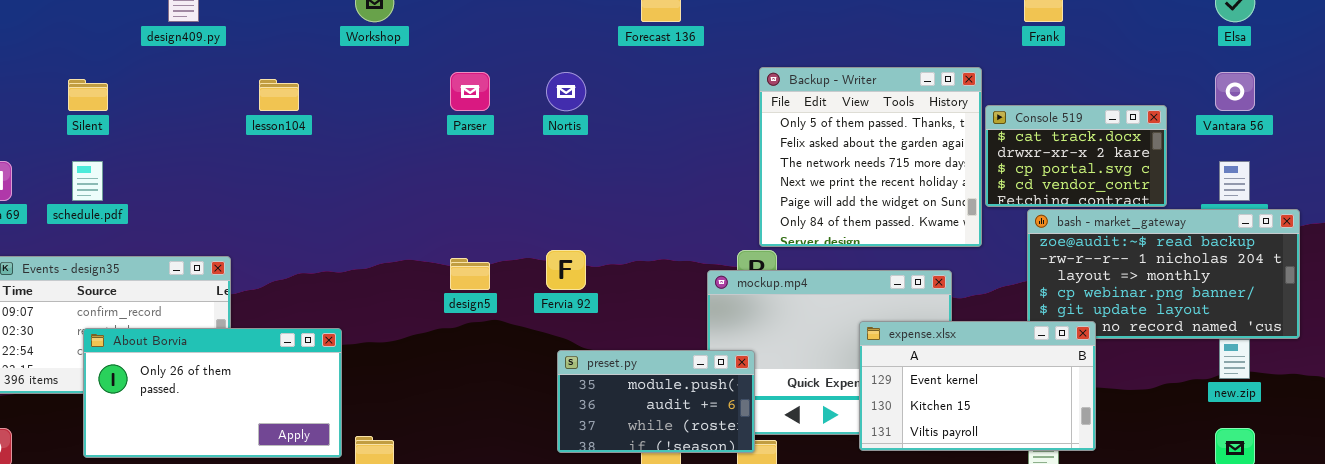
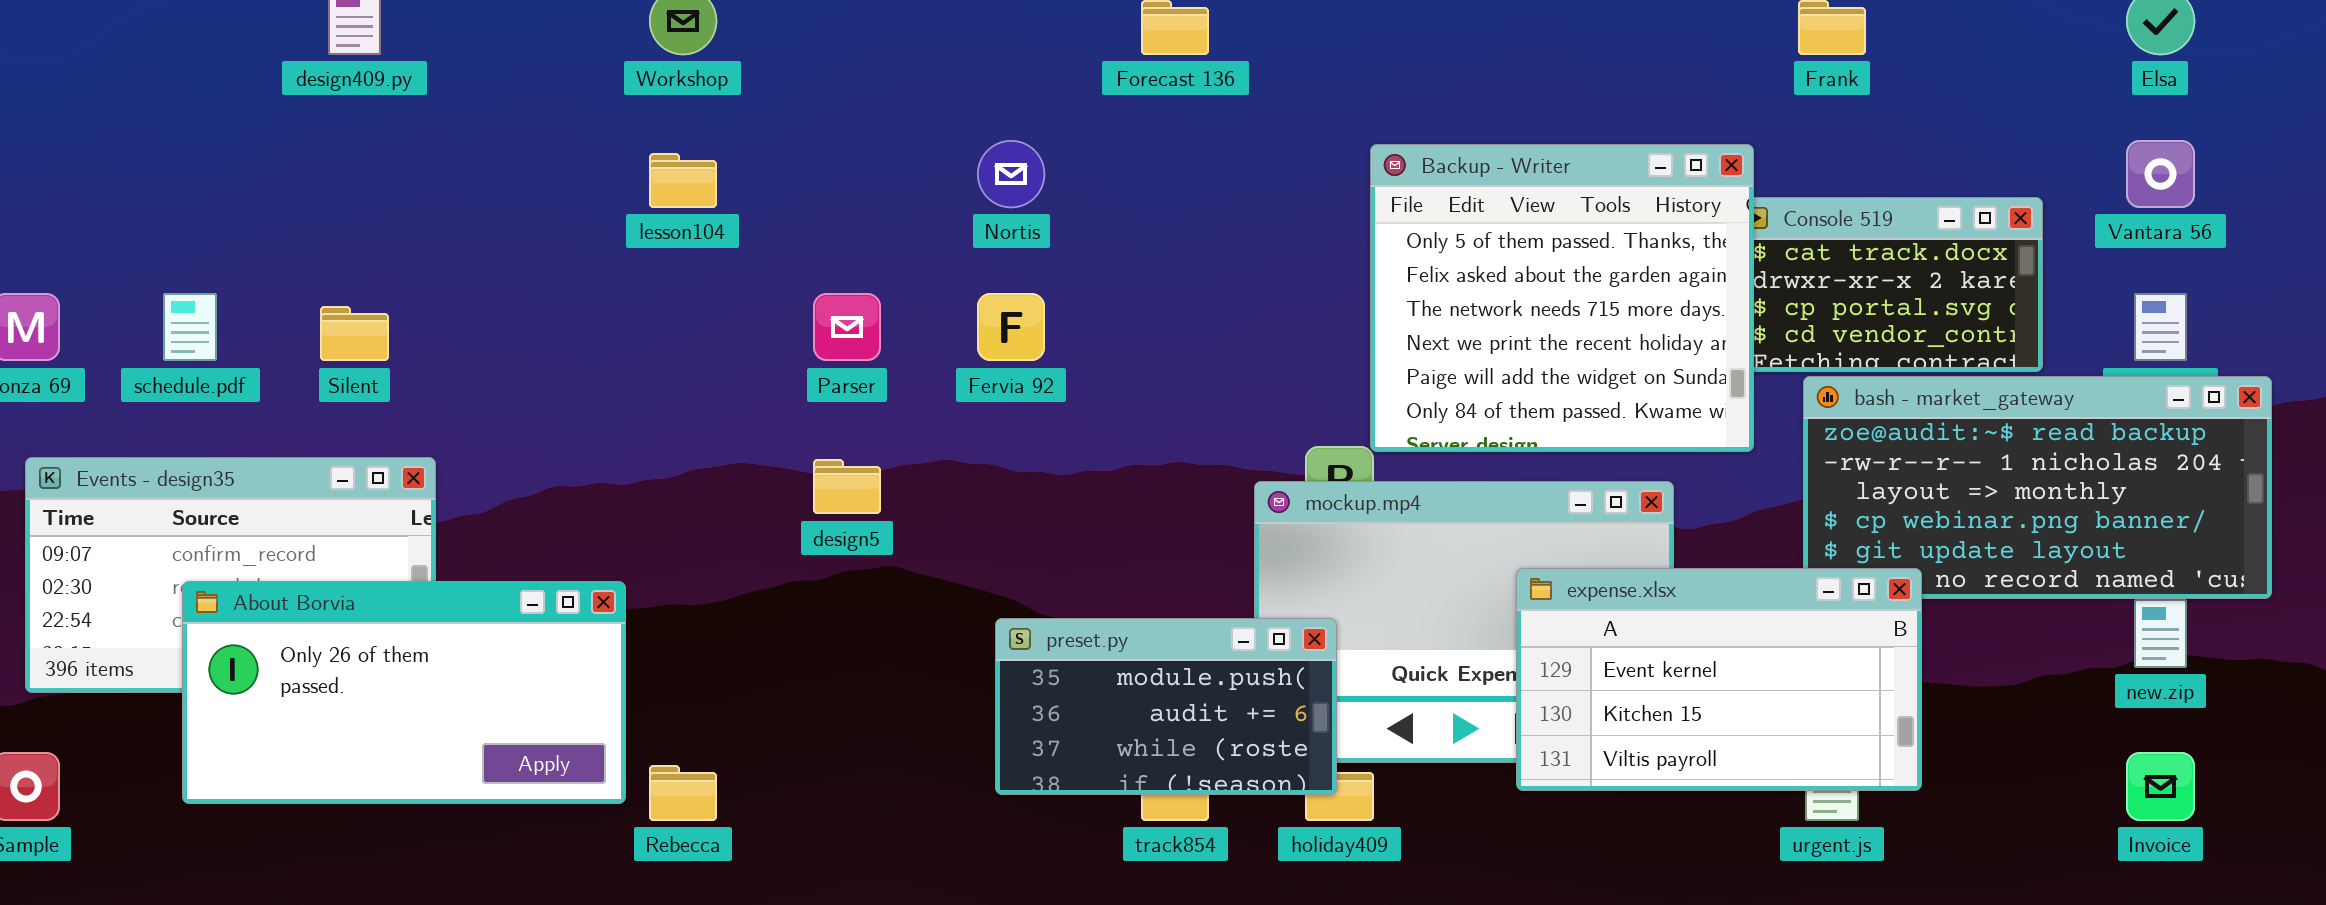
Backup - Writer: [759,67,982,247] -> [1370,144,1754,452], moved
Parser: [450,72,490,111] -> [813,293,881,361], moved
Silent: [68,79,108,111] -> [320,306,389,361], moved
lesson104: [259,79,299,111] -> [649,153,717,208], moved
Fervia 92: [546,250,586,290] -> [977,293,1045,361], moved

